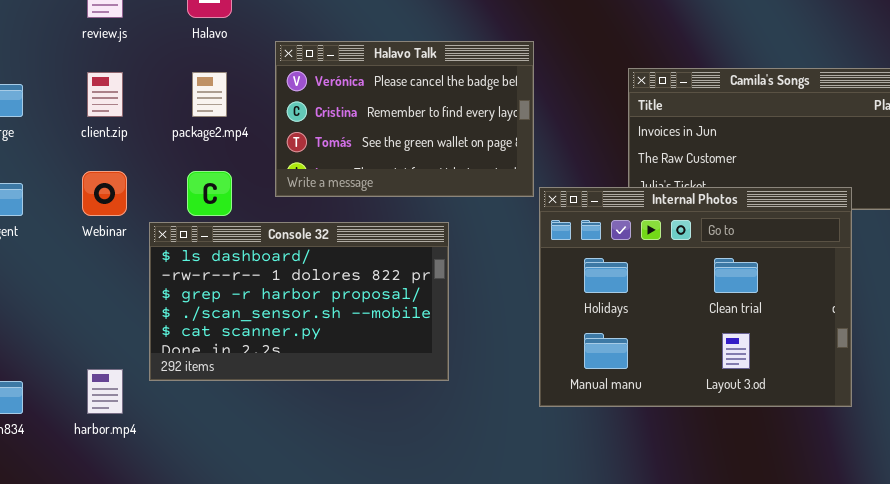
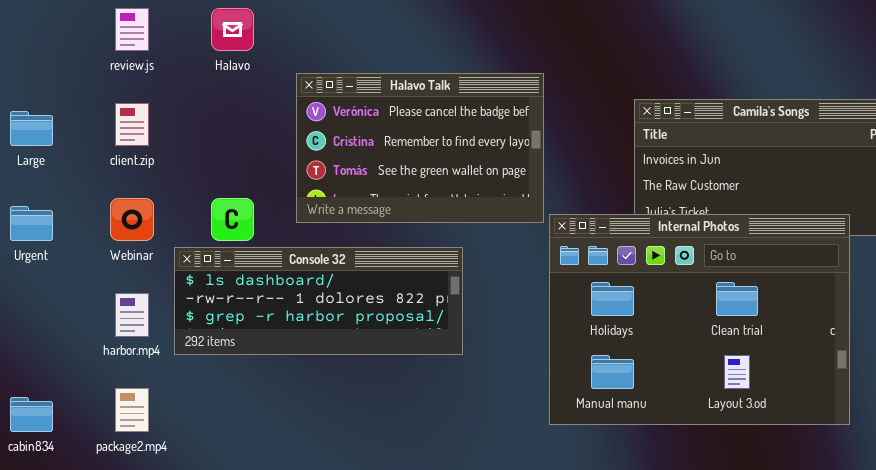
package2.mp4: [192,72,227,117] -> [115,388,149,432], moved
Console 32: [149,222,449,381] -> [174,247,463,355], resized
harbor.mp4: [87,369,123,414] -> [115,293,149,337], moved

